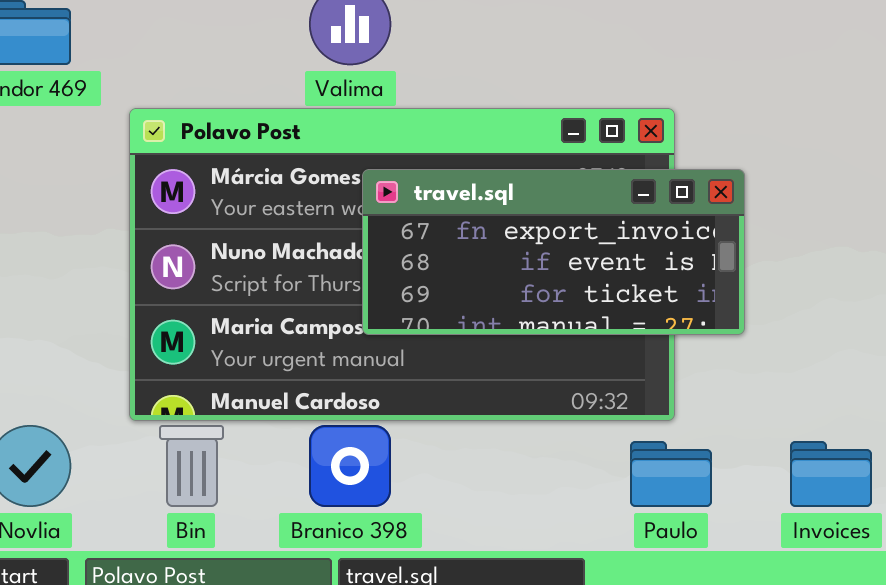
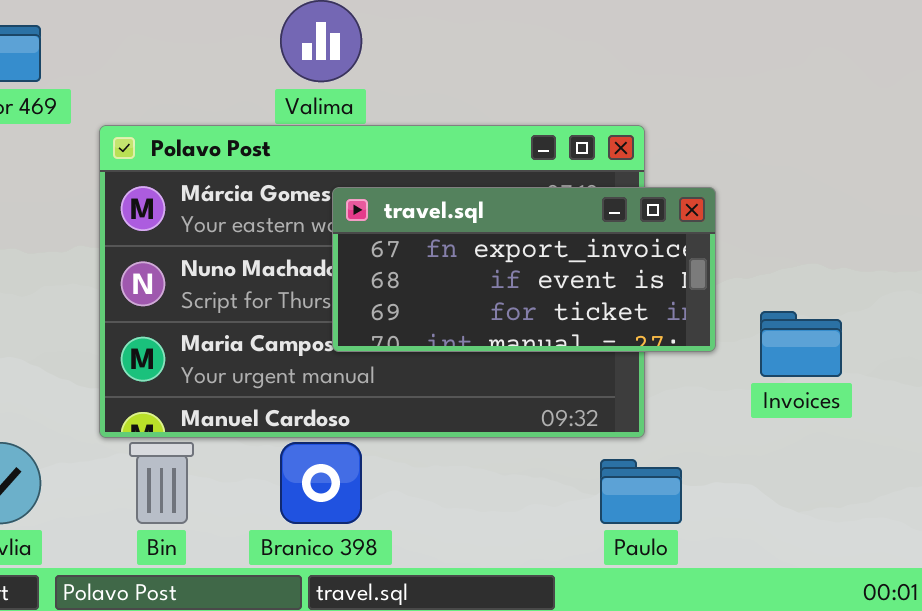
Invoices: [790,441,872,507] -> [760,311,842,377], moved

